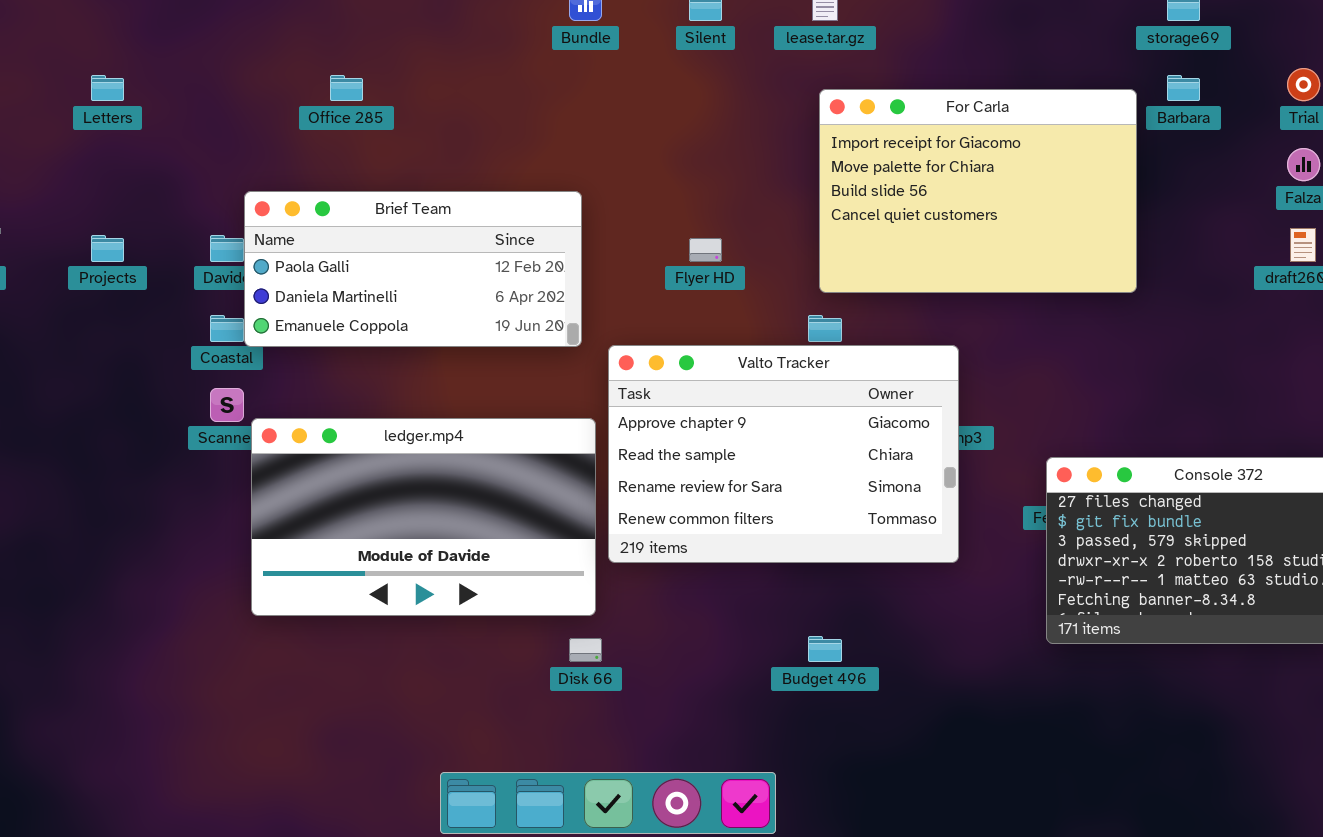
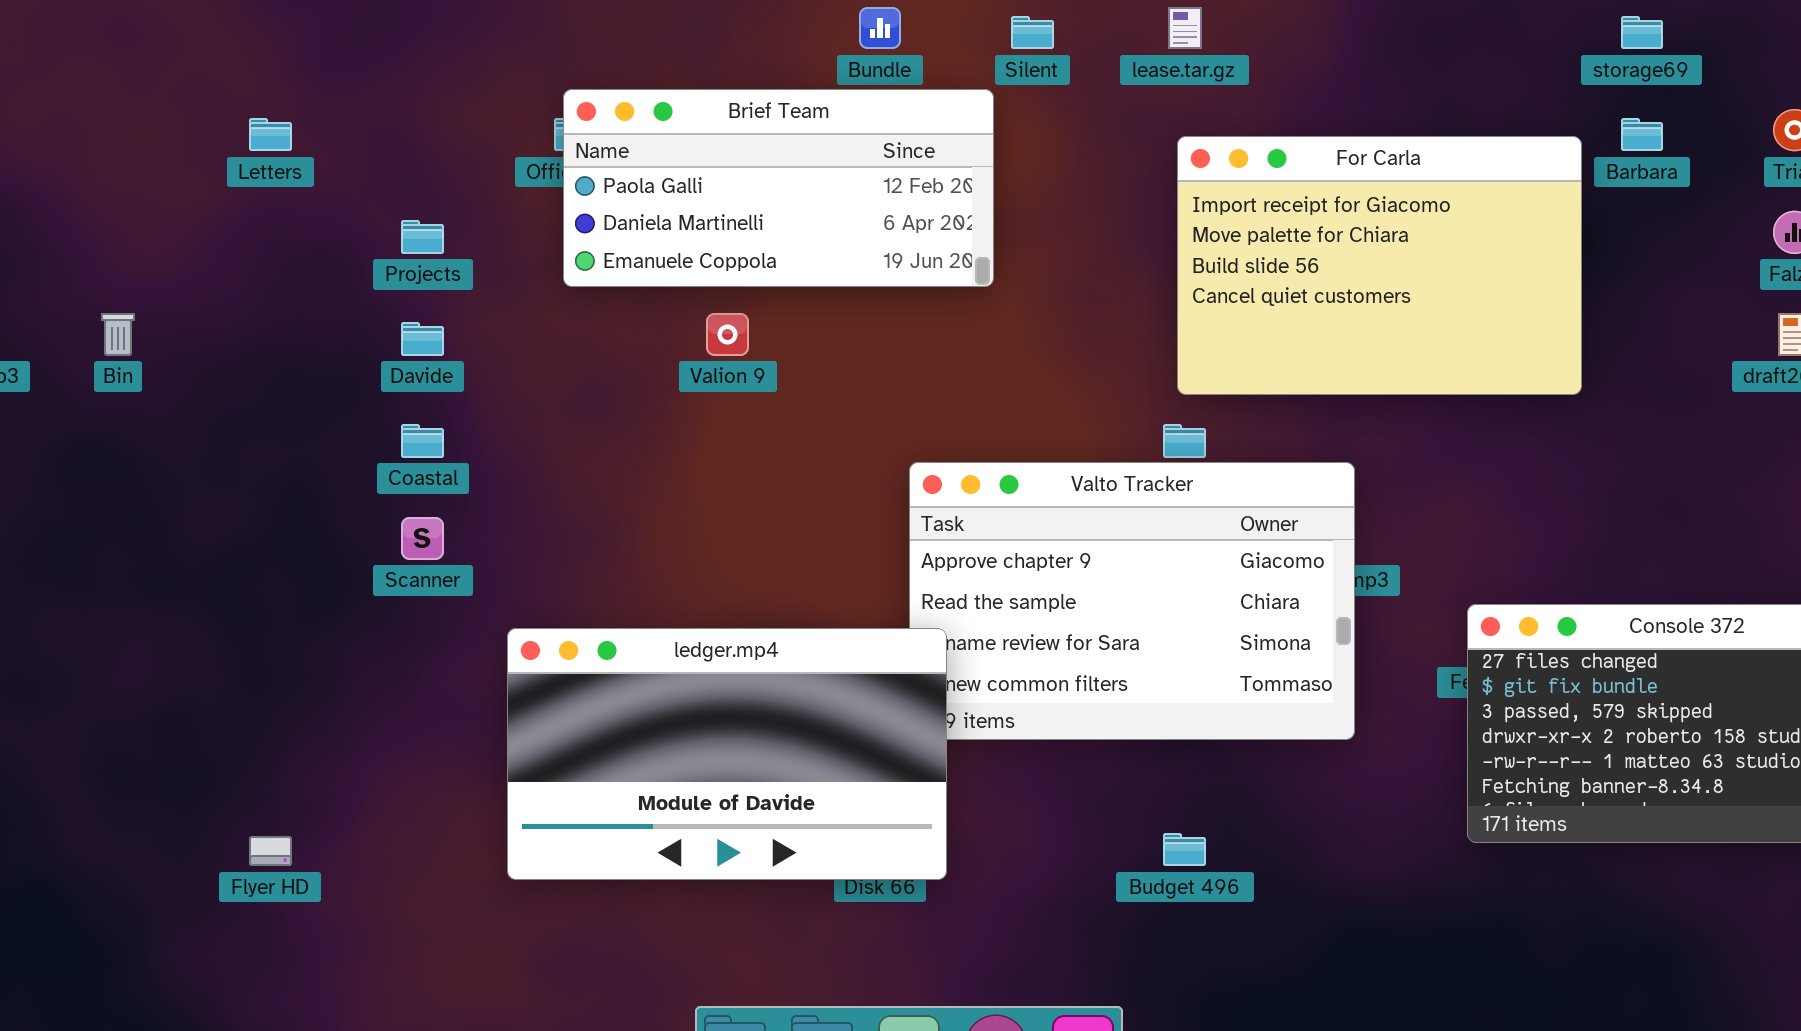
Brief Team: [244,191,582,347] -> [563,89,994,287], moved
Projects: [91,235,124,262] -> [401,220,444,254], moved
Flyer HD: [689,238,722,262] -> [249,836,292,866], moved
ledger.mp4: [251,418,596,616] -> [507,628,947,880], moved

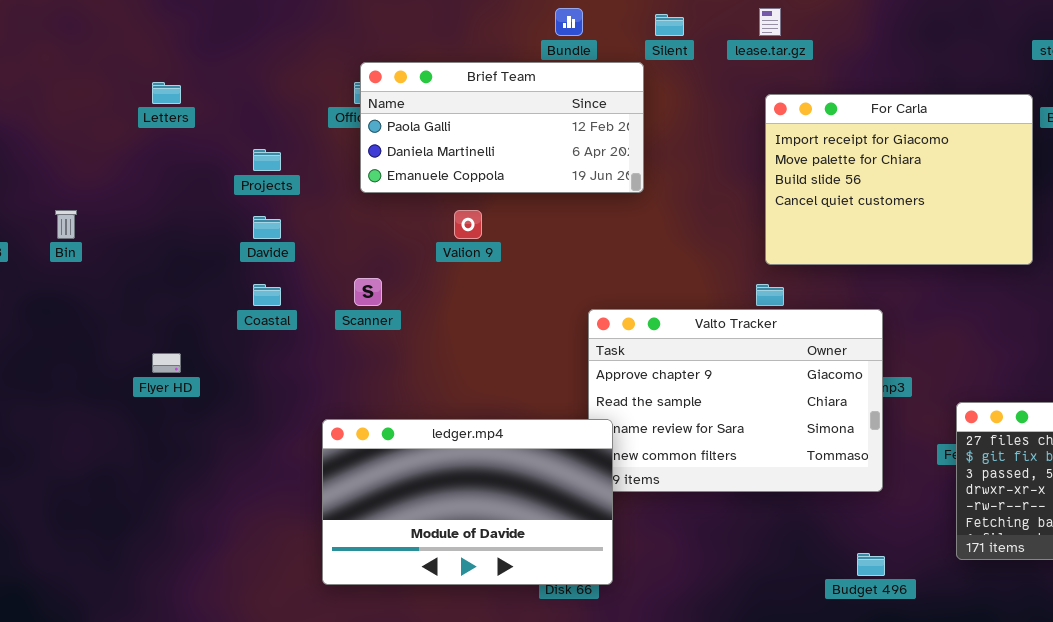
Scanner: [401,517,444,560] -> [354,278,382,306], moved
Budget 496: [1163,833,1206,866] -> [857,553,885,576], moved
Flyer HD: [249,836,292,866] -> [152,353,181,373], moved

